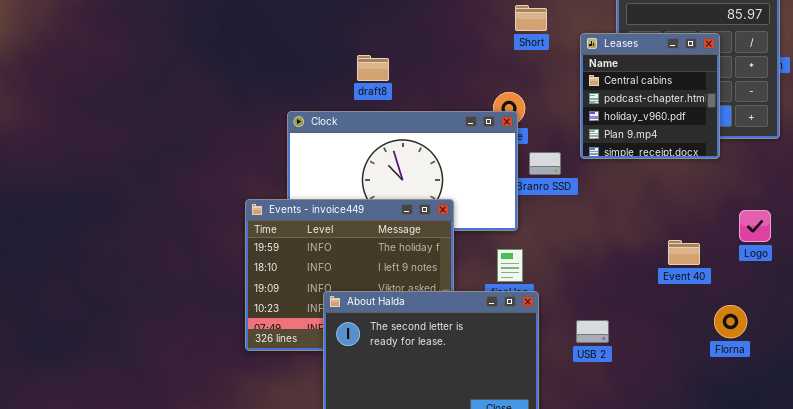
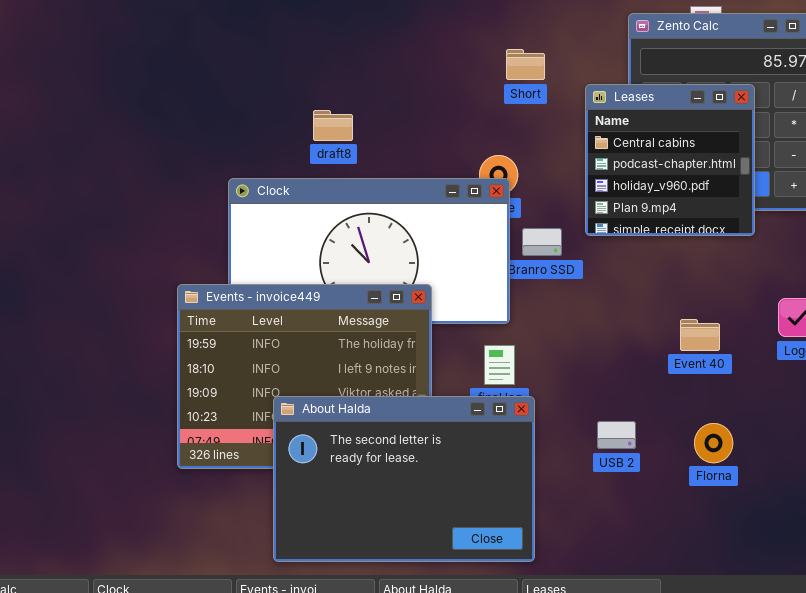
Event 40: [668,240,700,265] -> [680,319,720,351], moved
Florna: [714,305,747,338] -> [694,423,733,463], moved
USB 2: [576,320,609,343] -> [597,421,636,449], moved

